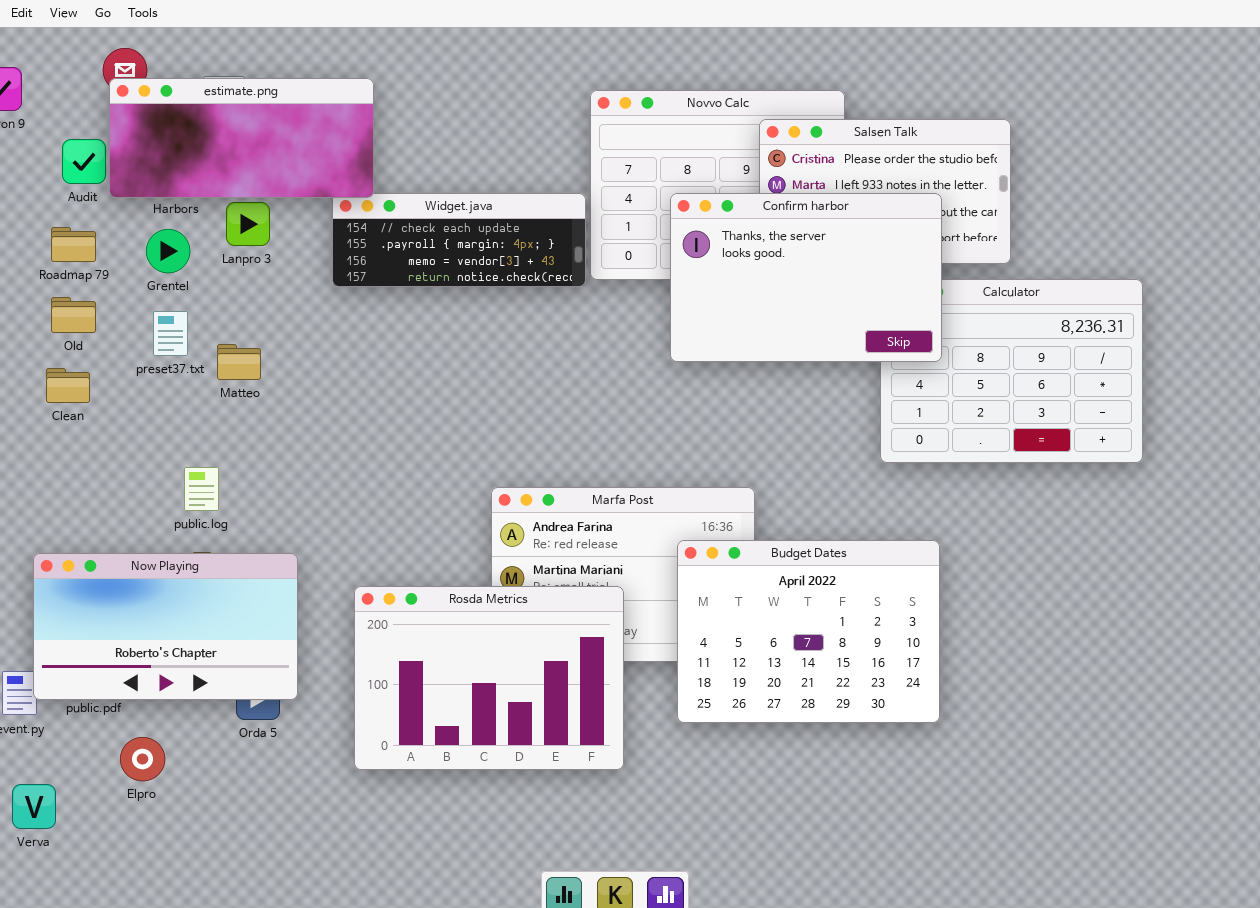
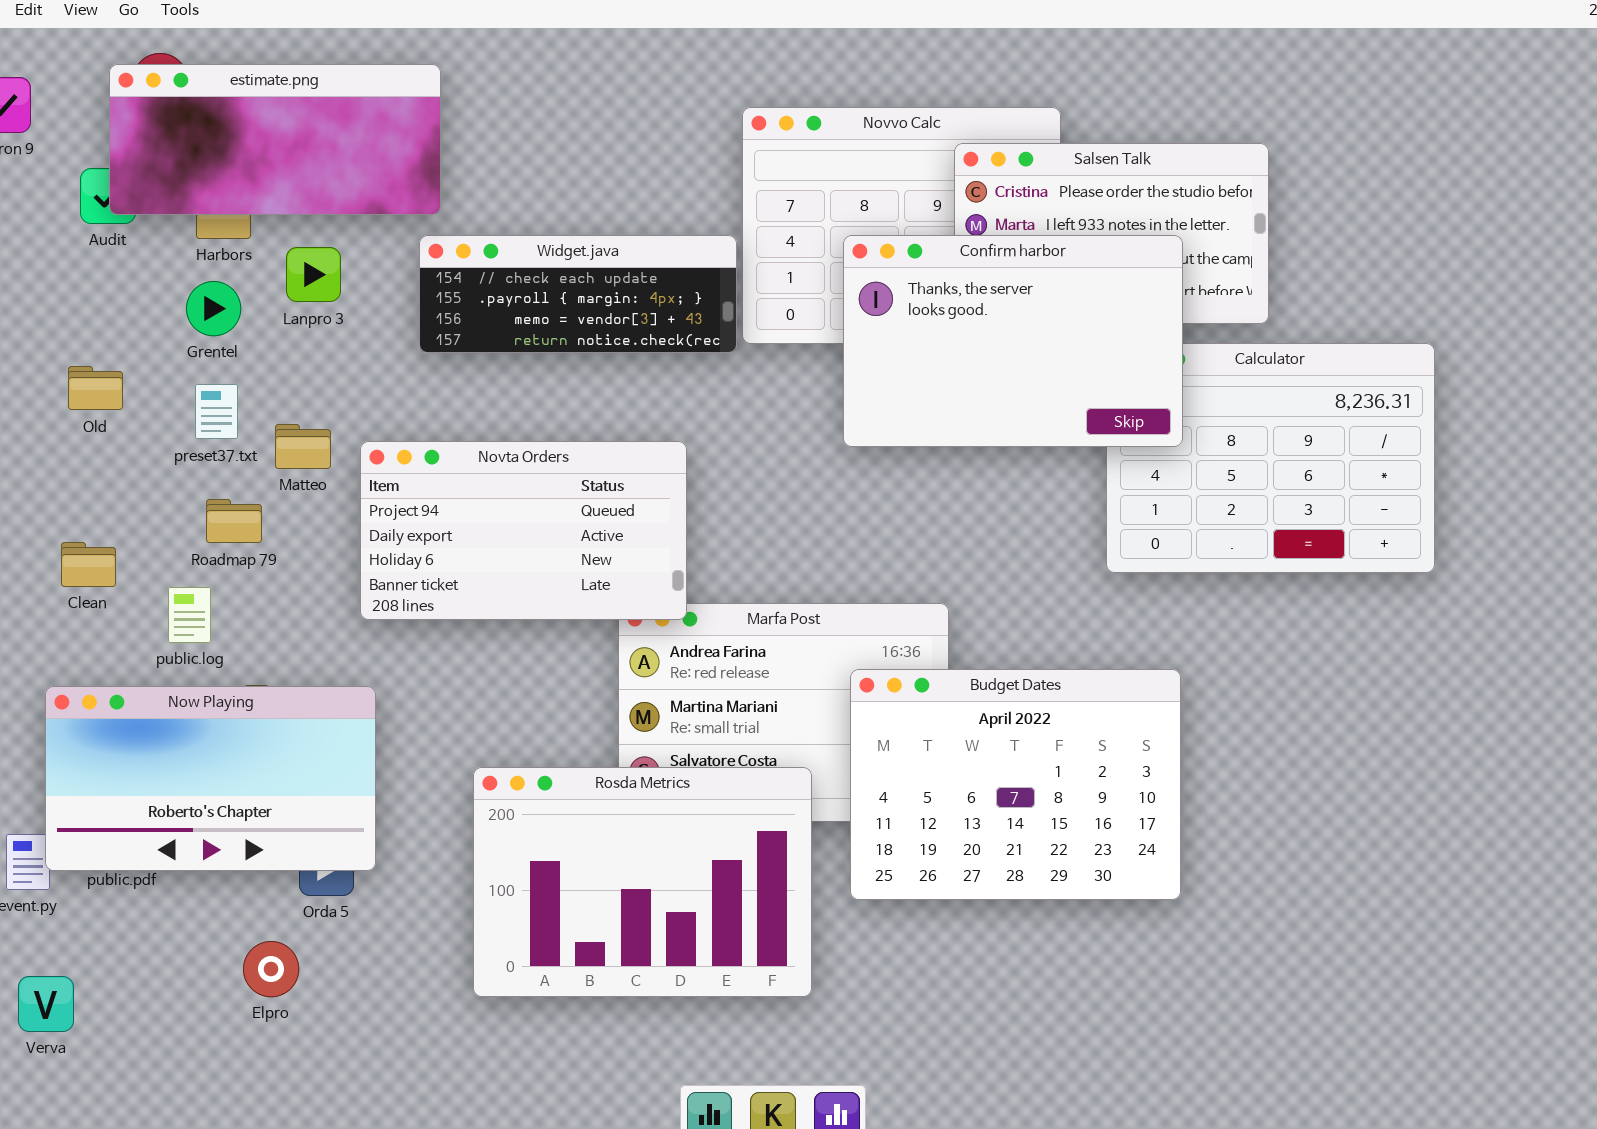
estimate.png: [109,78,374,198] -> [109,64,441,215], moved
Roadmap 79: [51,227,96,262] -> [206,499,262,543], moved
Novta Orders: none -> [360,441,687,620], opened
Clean: [46,368,90,403] -> [61,542,116,587], moved
public.log: [184,467,219,511] -> [168,587,211,643], moved
Rosda Metrics: [354,586,624,770] -> [473,767,812,997], moved
Elpro: [120,737,165,781] -> [243,941,299,997], moved

